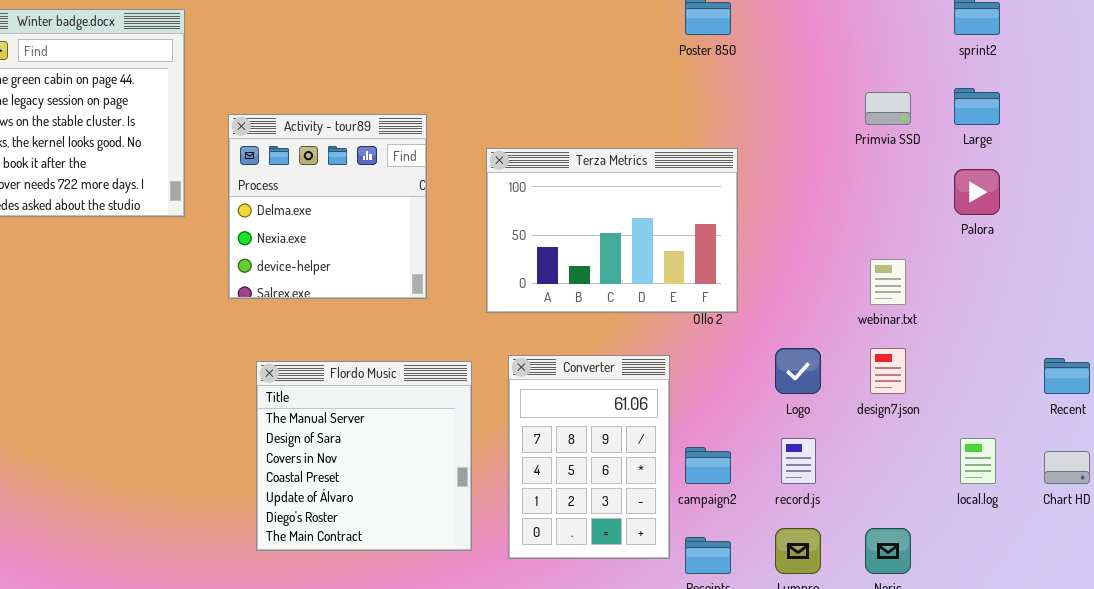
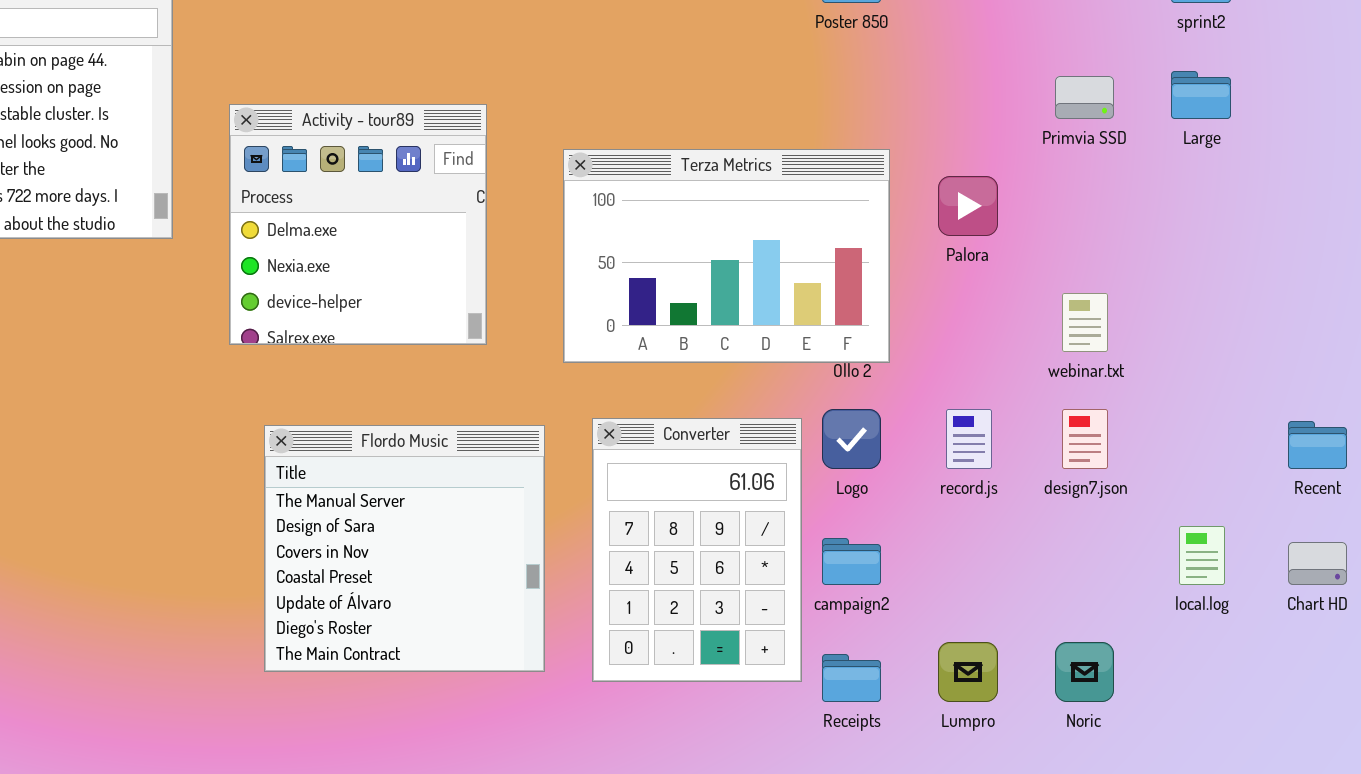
Palora: [954,169,1000,215] -> [938,176,998,236], moved
Logo: [775,348,821,394] -> [822,409,881,469], moved
record.js: [781,438,816,484] -> [946,409,992,469], moved

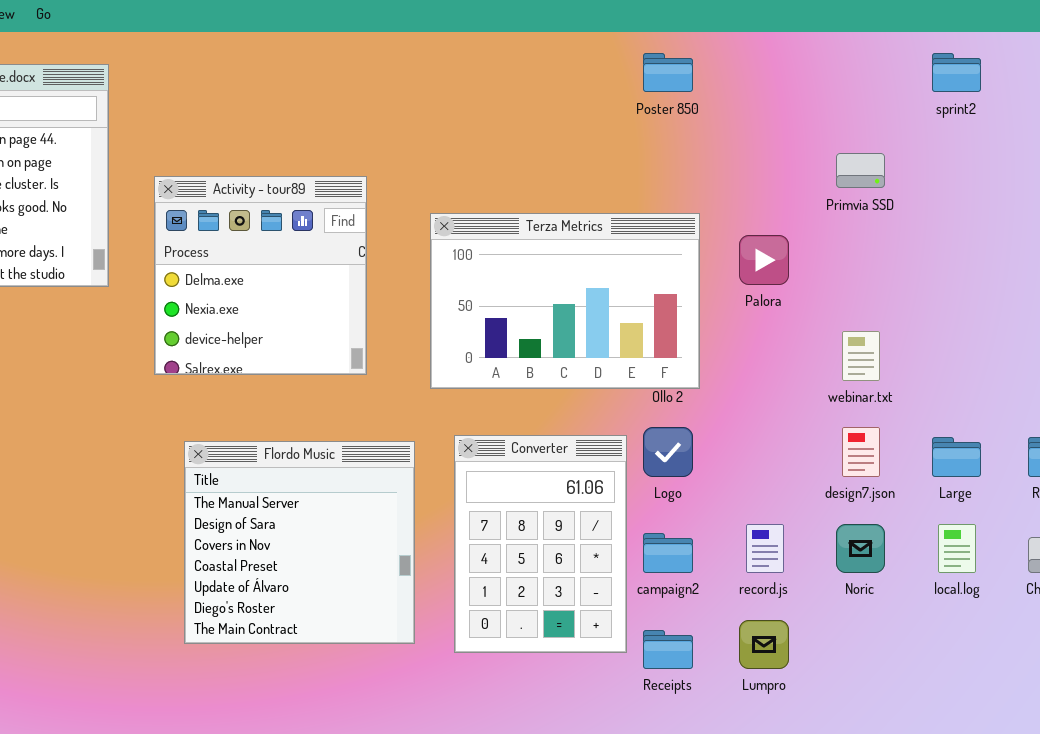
Large: [1171,71,1231,119] -> [932,437,981,477], moved
record.js: [946,409,992,469] -> [746,524,784,573], moved
Noric: [1055,642,1114,702] -> [836,524,885,573], moved

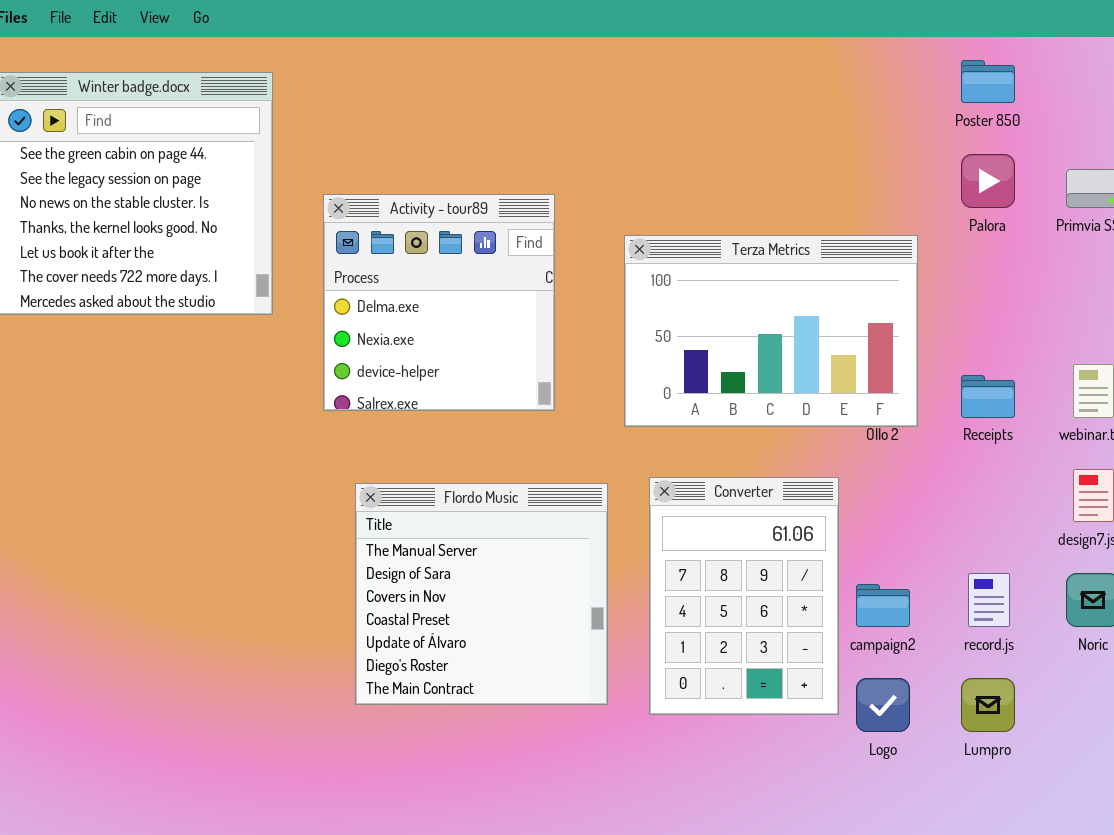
Poster 850: [643,53,693,92] -> [961,60,1015,103], moved
Palora: [739,235,789,285] -> [961,154,1015,208], moved
Logo: [643,427,693,477] -> [856,678,910,732], moved
Receipts: [643,630,693,669] -> [961,375,1015,418], moved

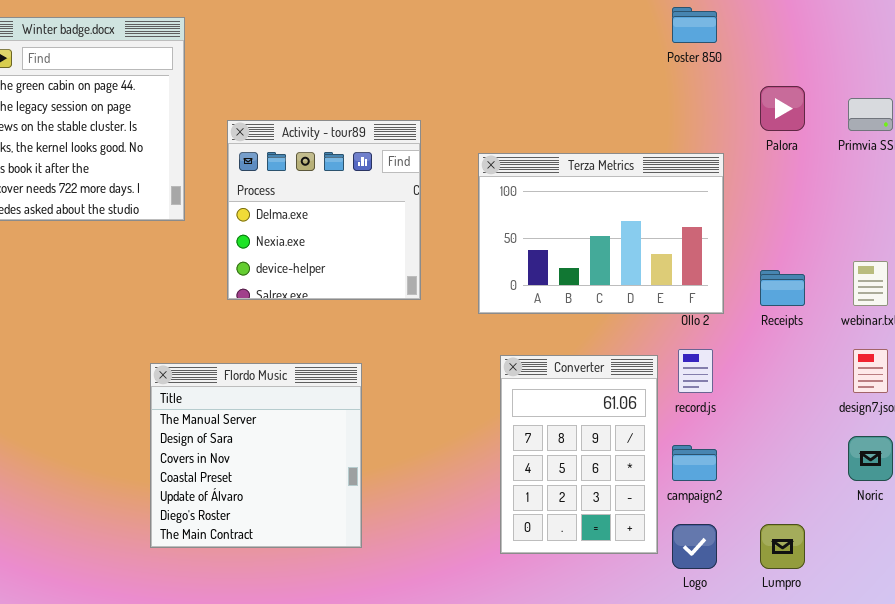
Poster 850: [961,60,1015,103] -> [672,7,717,43], moved
Flordo Music: [355,483,608,705] -> [150,363,362,548], moved
record.js: [968,573,1010,627] -> [678,349,713,393], moved

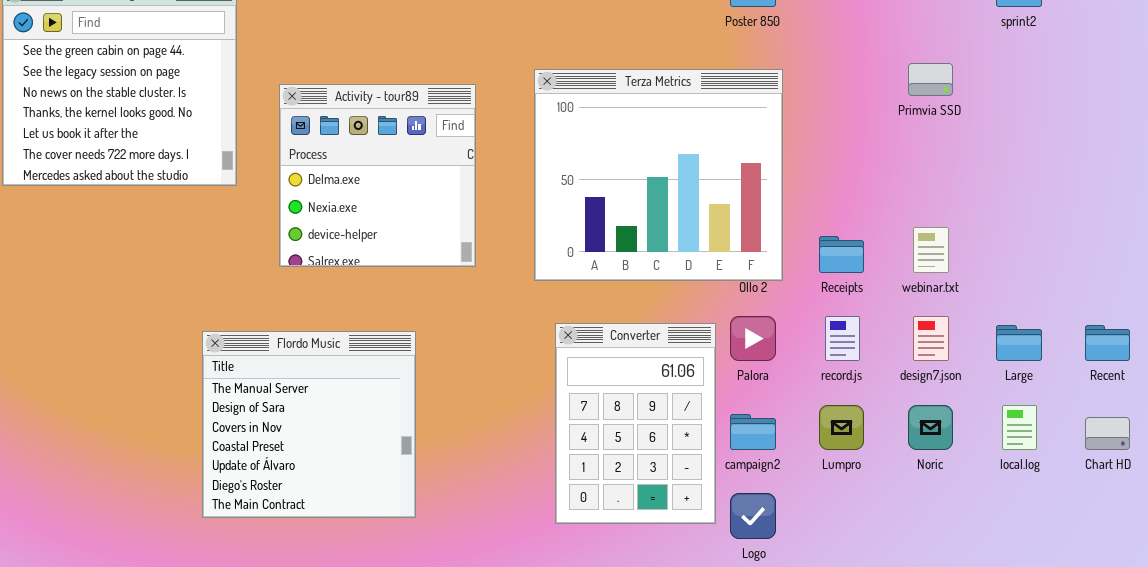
Palora: [760,86,805,131] -> [730,316,776,361], moved
Terza Metrics: [478,153,724,314] -> [534,69,783,281], resized
record.js: [678,349,713,393] -> [825,316,860,361], moved
Lumpro: [760,524,805,569] -> [819,405,864,450], moved

